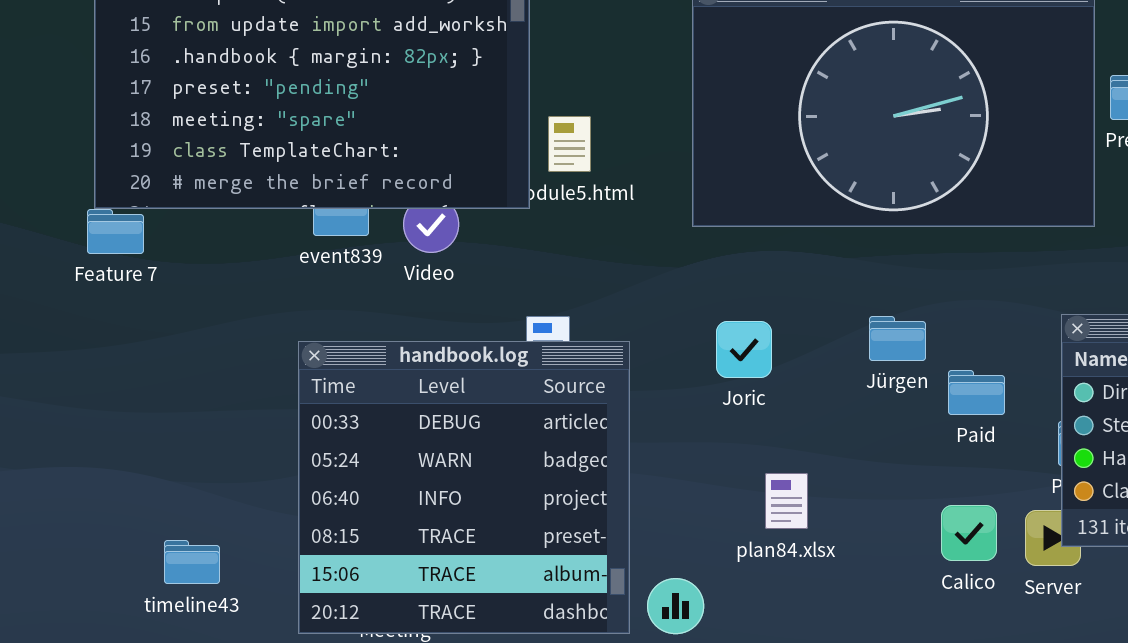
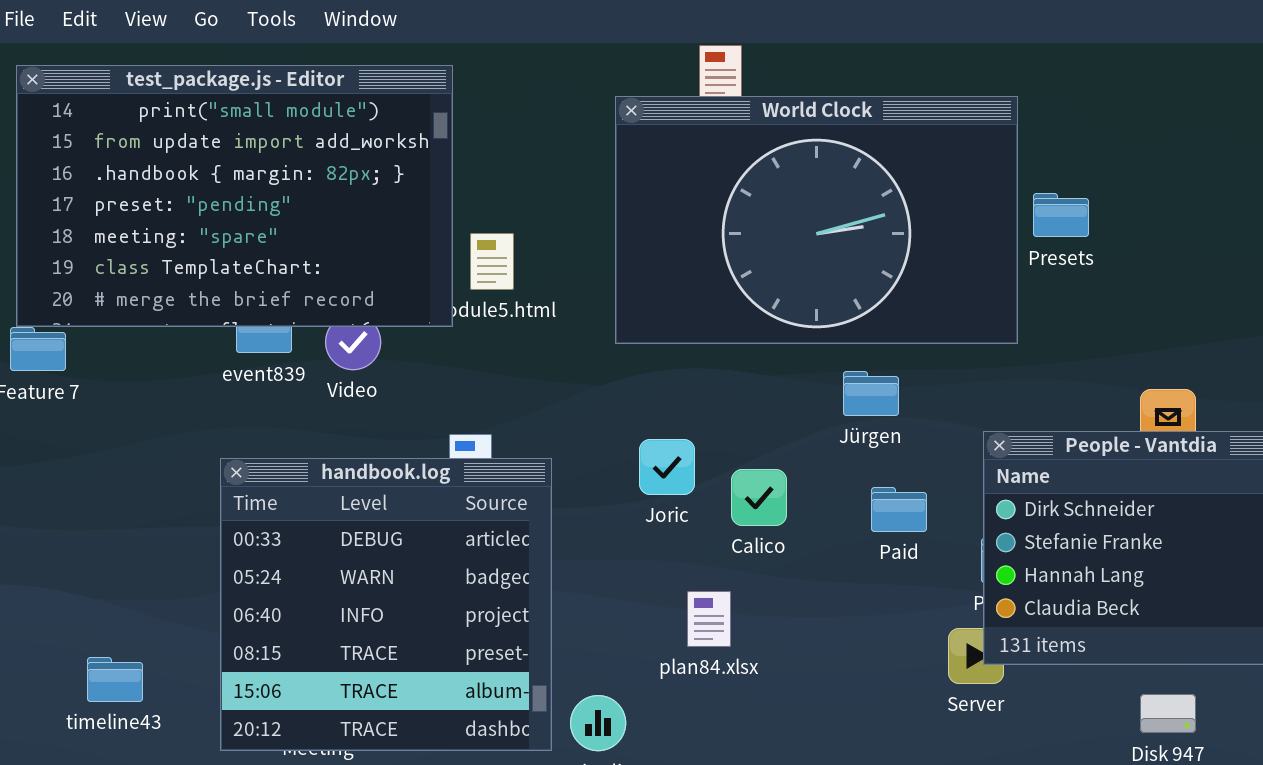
Jürgen: [869,316,926,361] -> [843,371,899,416], moved
Calico: [941,505,997,561] -> [731,469,787,526], moved

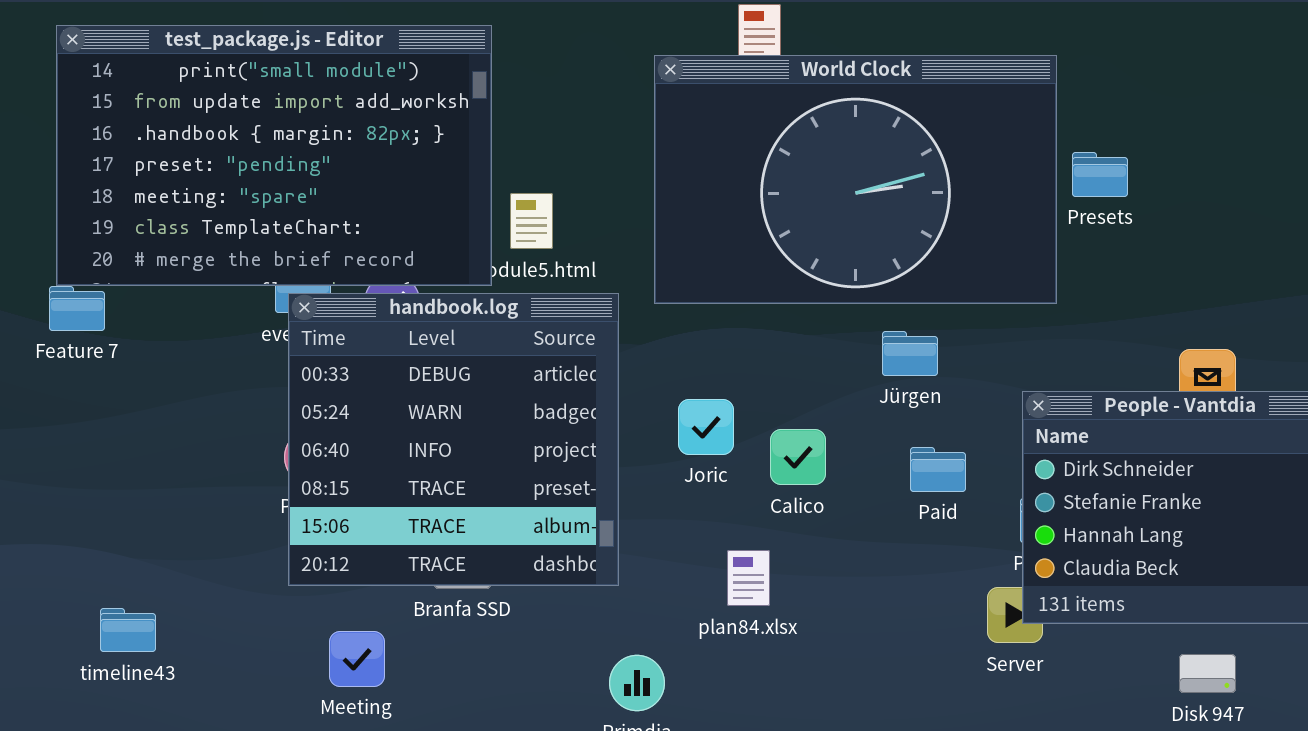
handbook.log: [220,458,552,751] -> [288,293,619,586], moved
timeline43: [87,657,143,702] -> [100,608,156,652], moved

